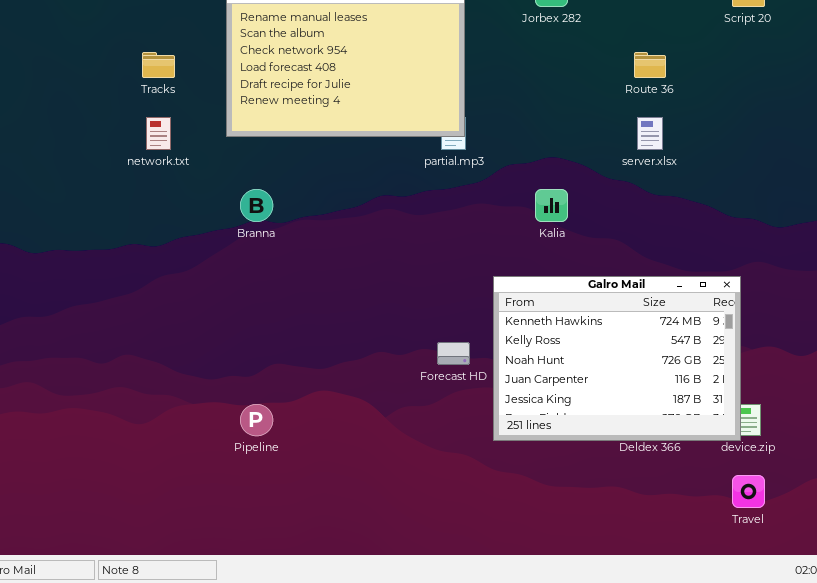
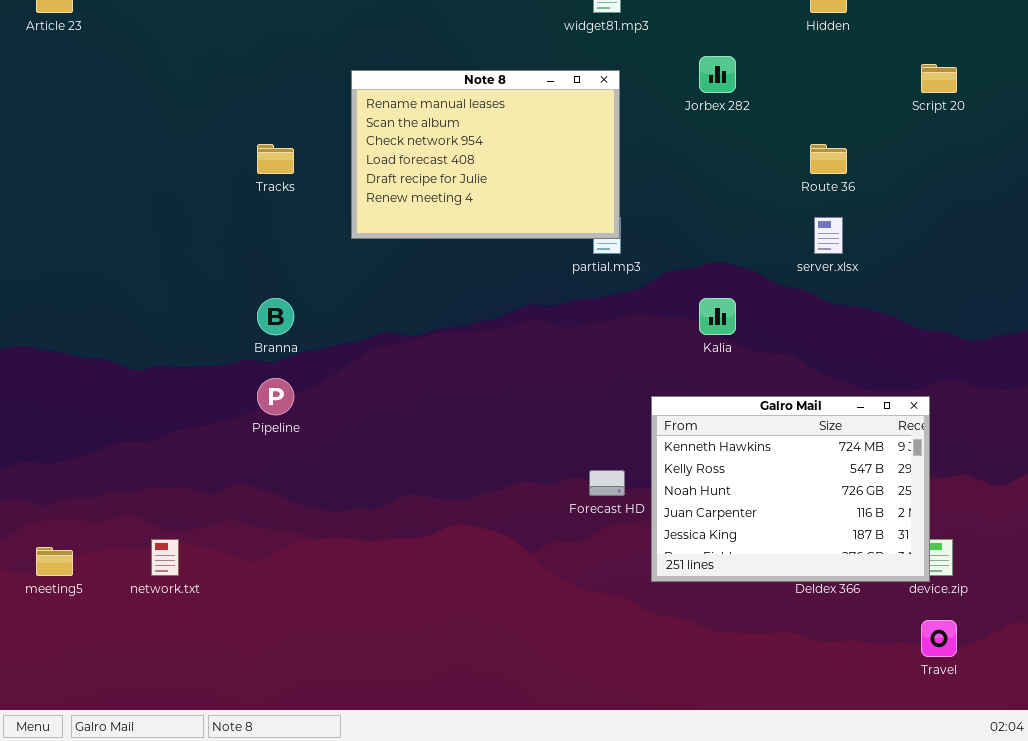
network.txt: [146,117,171,150] -> [151,539,179,576], moved
Branna: [240,189,273,222] -> [257,298,294,335], moved
Pipeline: [240,404,273,436] -> [257,378,294,415], moved

